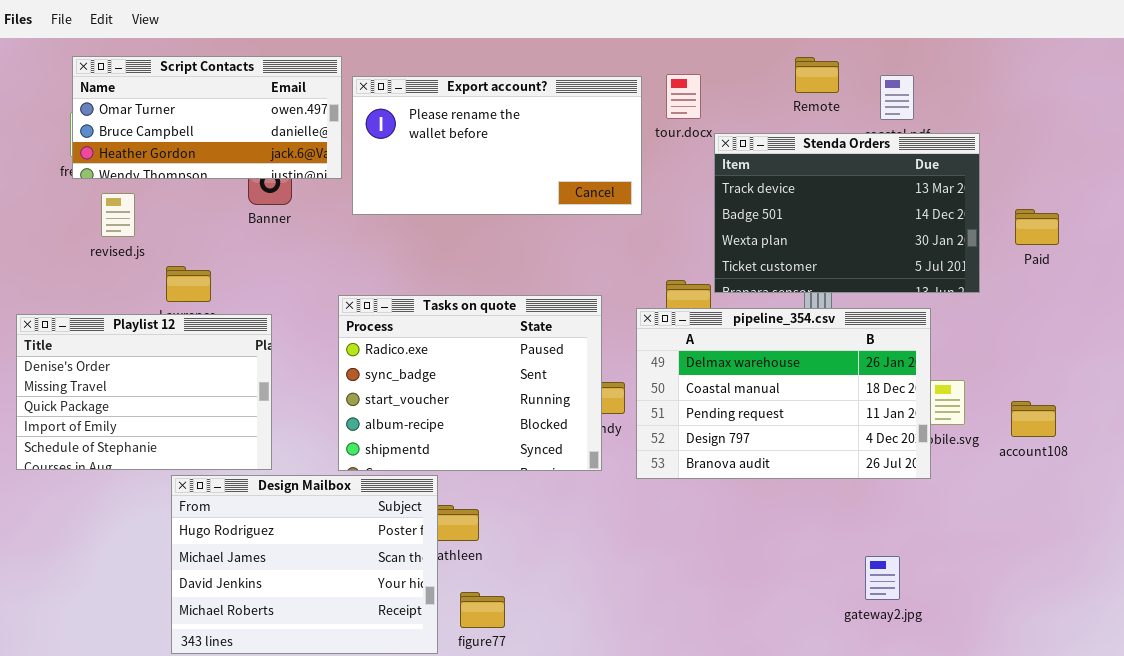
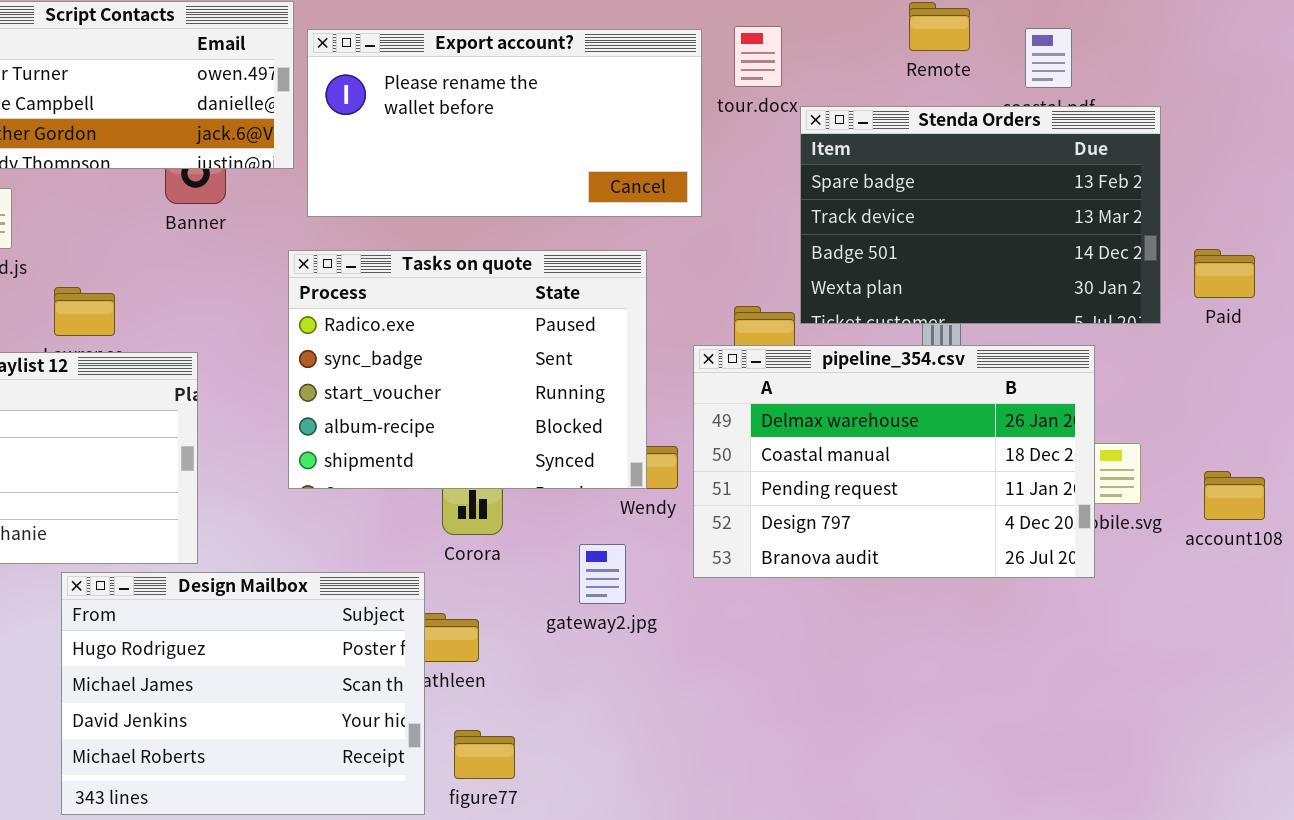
Stenda Orders: [714,133,980,293] -> [800,106,1161,324], scrolled up 1 row
Paid: [1015,209,1059,245] -> [1194,249,1255,298], moved
Tasks on quote: [338,295,602,471] -> [288,250,647,489], moved
gateway2.jpg: [865,556,900,600] -> [579,544,626,604], moved

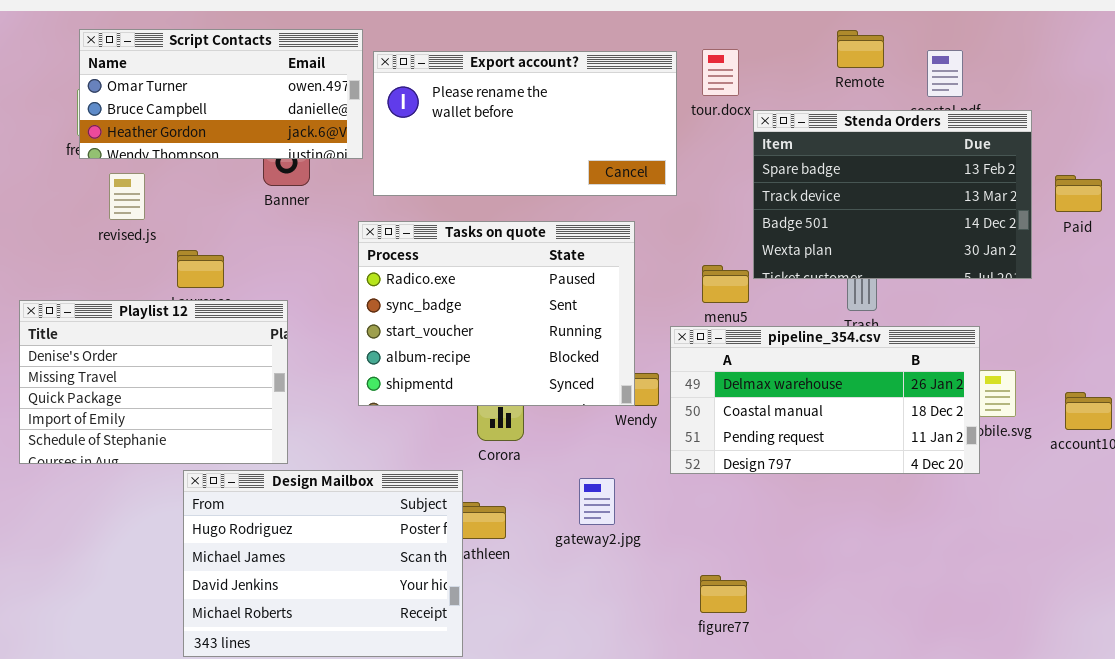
Paid: [1194,249,1255,298] -> [1055,175,1102,212], moved
pipeline_354.csv: [693,345,1095,578] -> [670,326,980,474], resized
gateway2.jpg: [579,544,626,604] -> [579,478,615,525], moved
figure77: [454,730,515,779] -> [700,575,747,613], moved

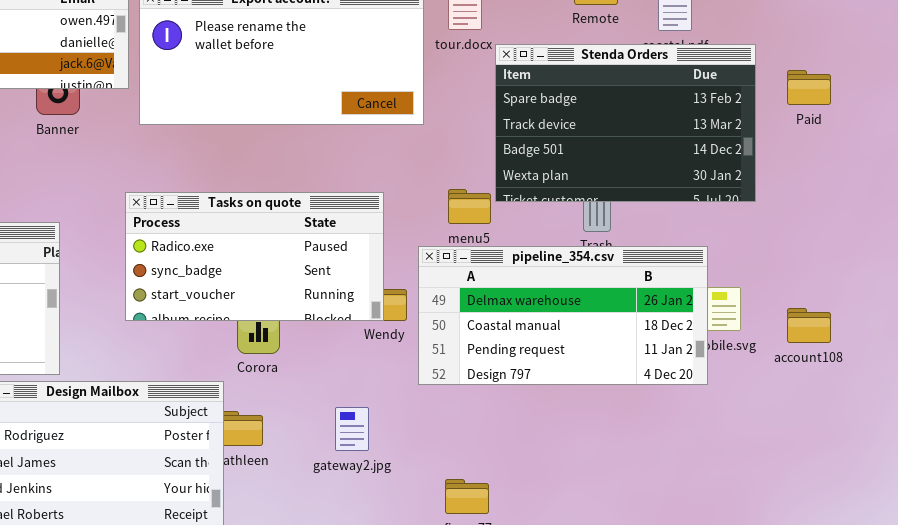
Paid: [1055,175,1102,212] -> [787,70,831,105], moved
Tasks on quote: [358,221,635,406] -> [125,192,384,321], resized
gateway2.jpg: [579,478,615,525] -> [335,407,369,451], moved

